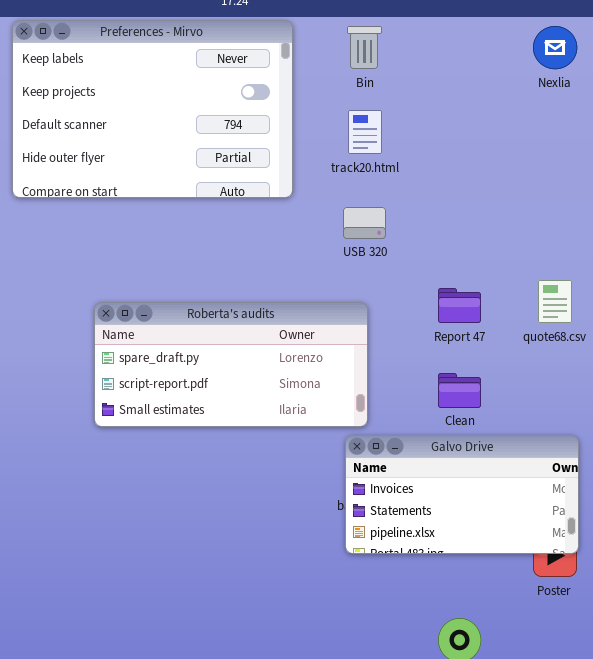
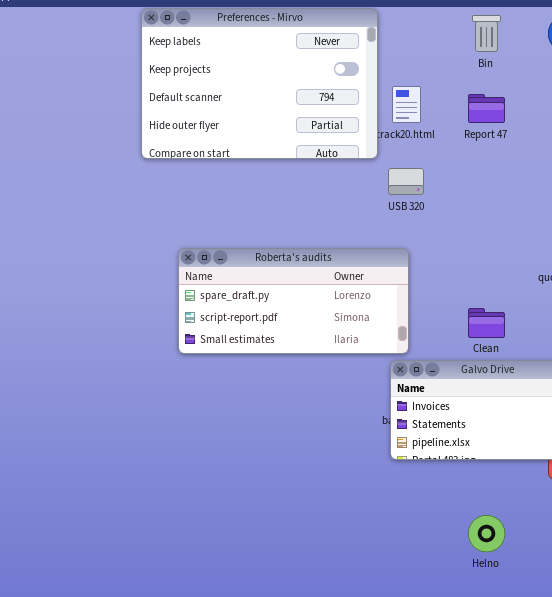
Preferences - Mirvo: [12,20,293,198] -> [141,8,378,159], moved
Bin: [347,26,382,69] -> [472,15,501,52], moved
Report 47: [438,288,481,323] -> [468,94,505,123], moved

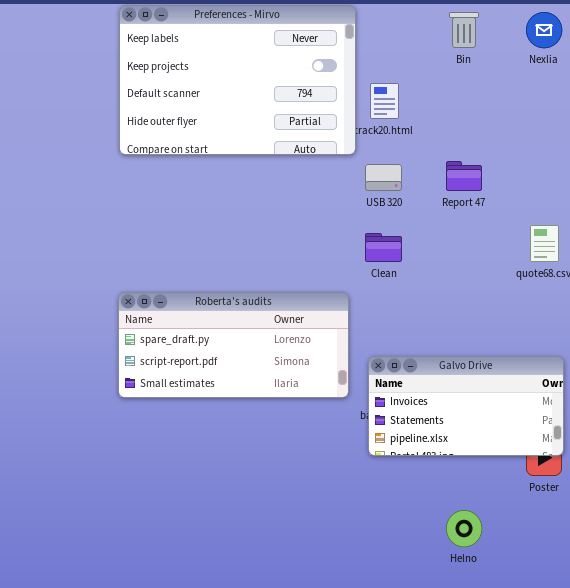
Report 47: [468,94,505,123] -> [446,161,482,191], moved
Roberta's audits: [178,248,409,354] -> [118,292,349,398], moved
Clean: [468,308,505,338] -> [365,233,402,262], moved

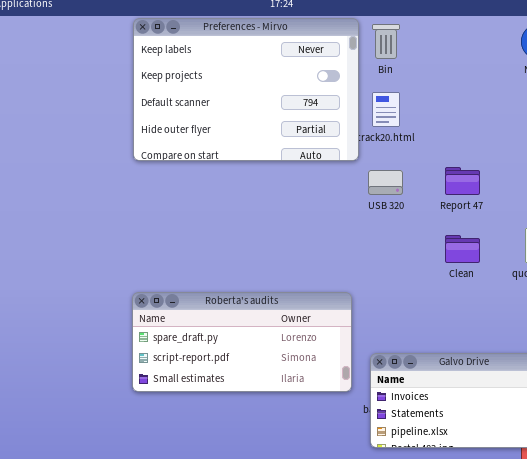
Bin: [449,12,479,48] -> [372,24,400,59], moved
Clean: [365,233,402,262] -> [445,235,480,263], moved

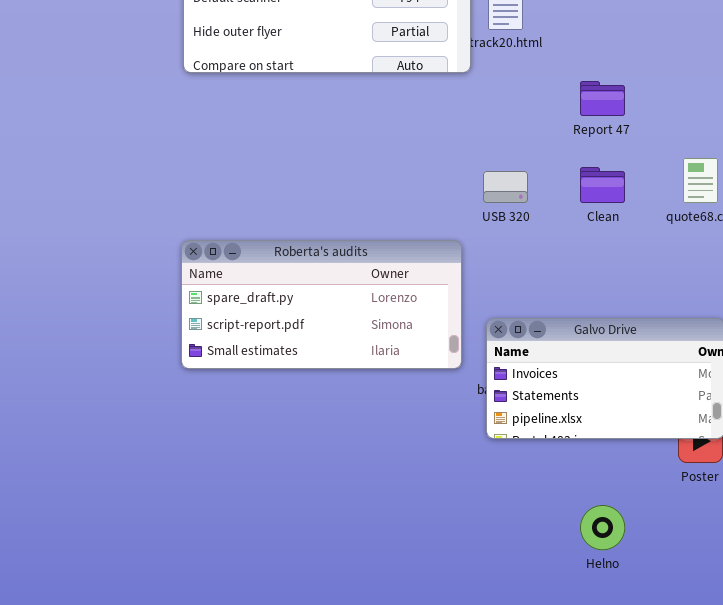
USB 320: [368,170,403,195] -> [483,171,528,203], moved

